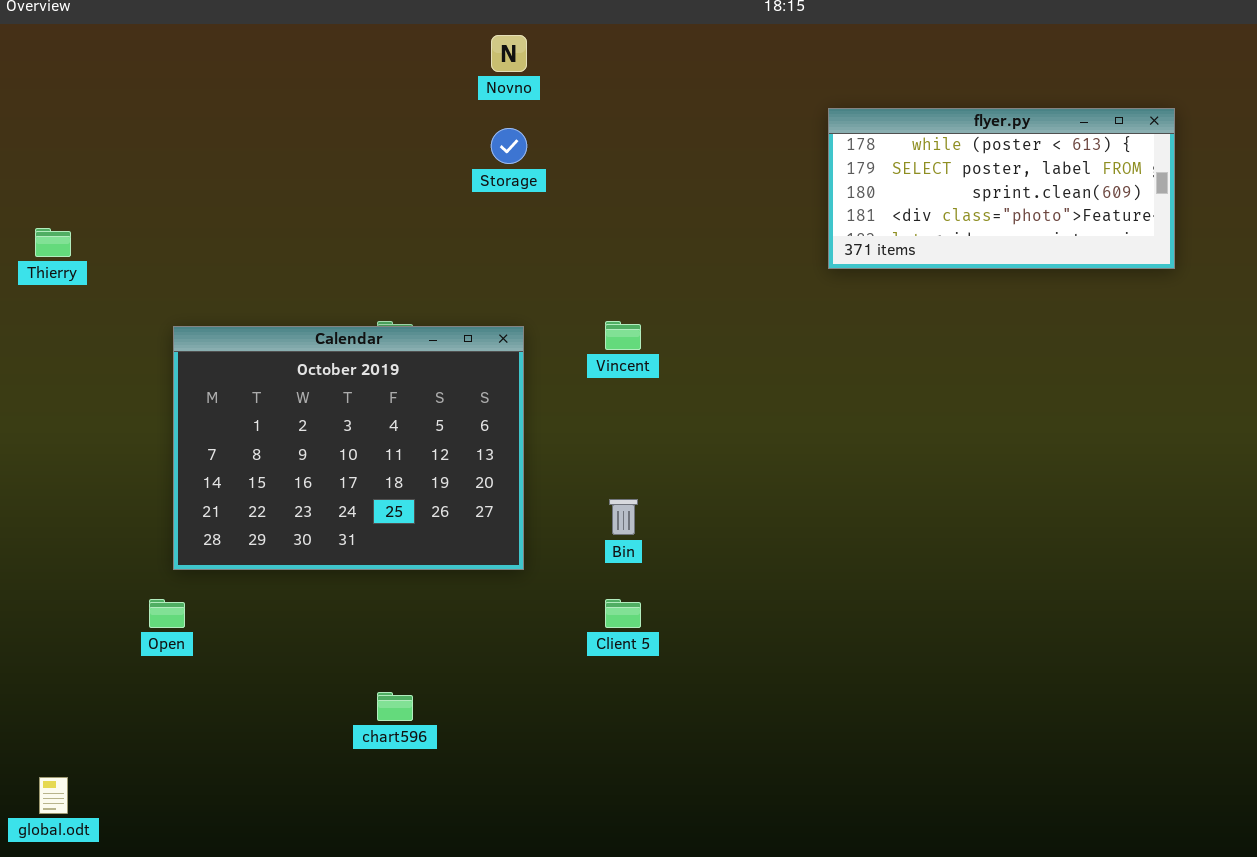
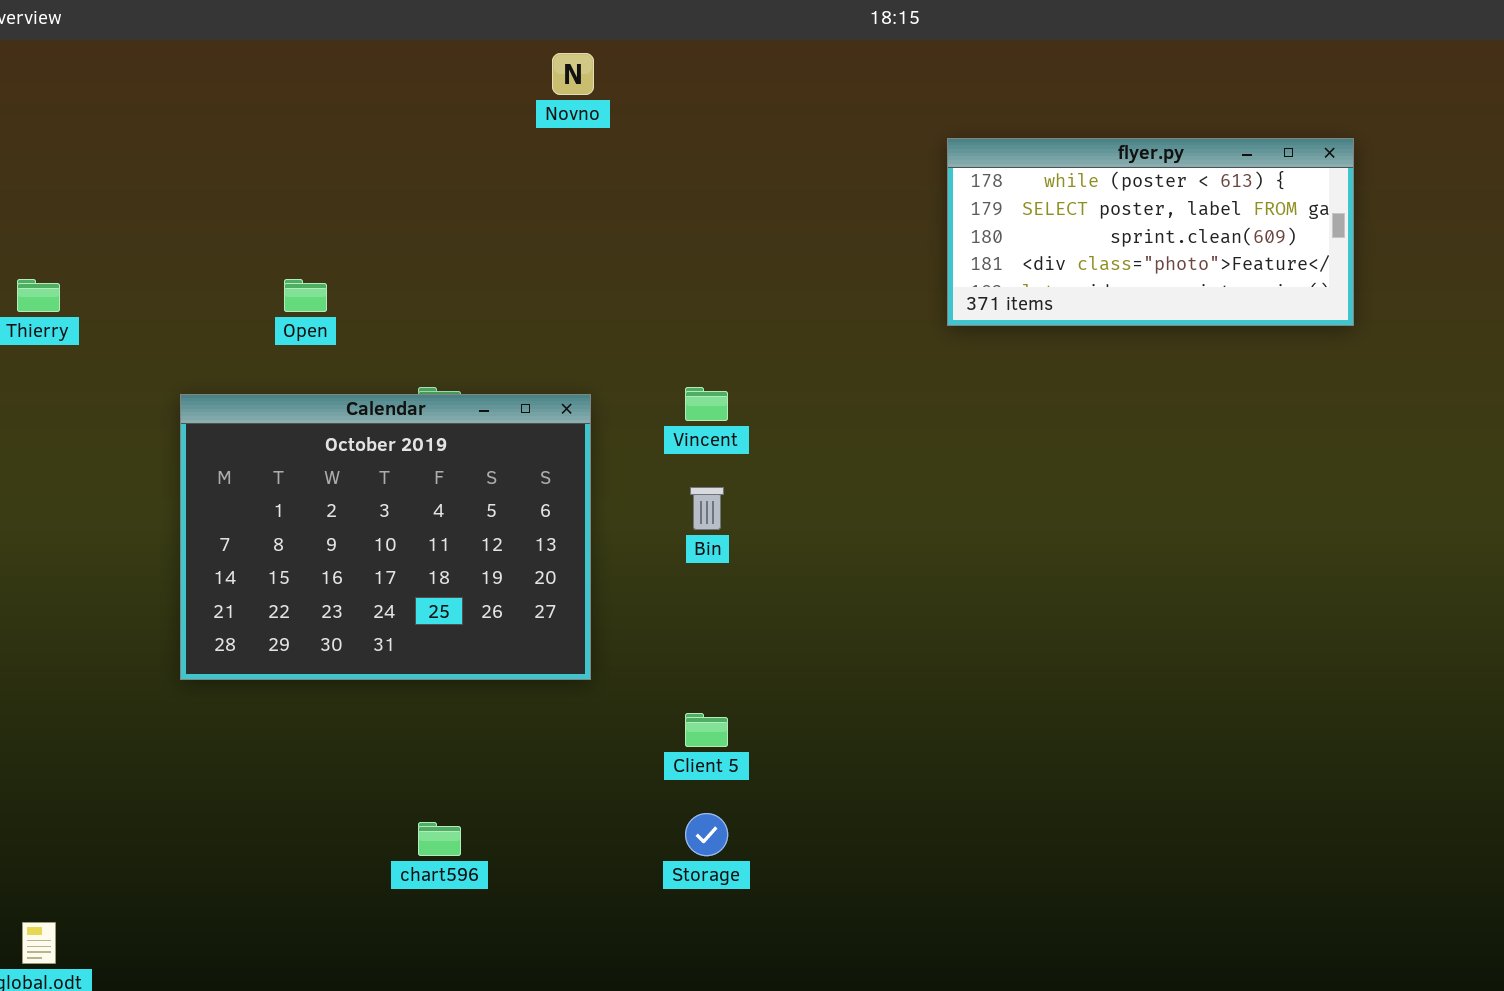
Storage: [491,128,527,164] -> [685,813,728,856], moved
Bin: [609,499,638,535] -> [690,487,724,530], moved
Open: [149,599,185,628] -> [284,279,327,312], moved

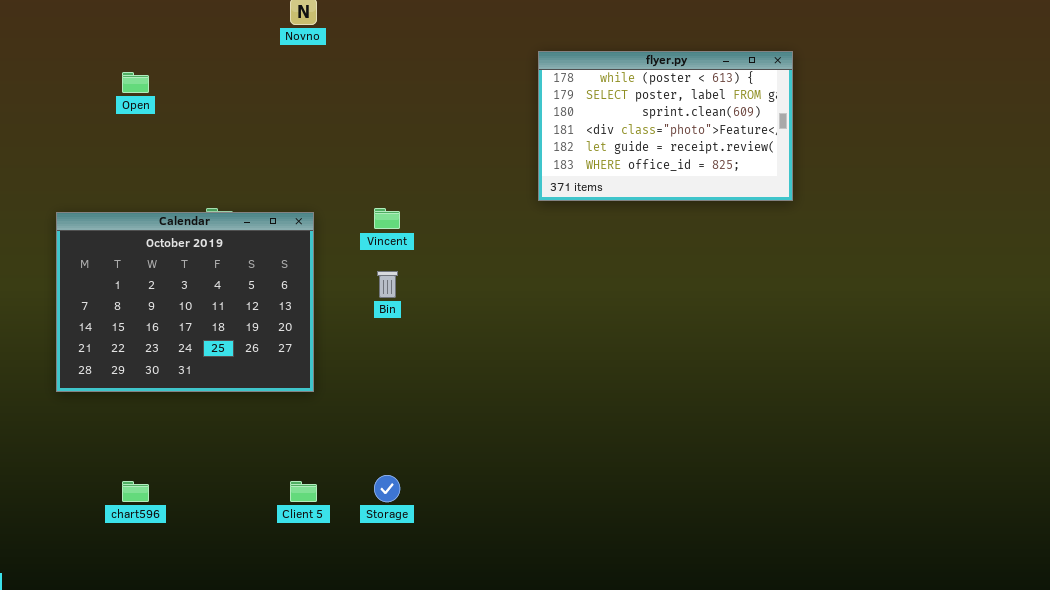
flyer.py: [947,138,1354,326] -> [538,51,793,201], resized
Open: [284,279,327,312] -> [122,72,149,93], moved
Client 5: [685,713,728,747] -> [290,481,317,502], moved
chart596: [418,822,461,856] -> [122,481,149,502], moved

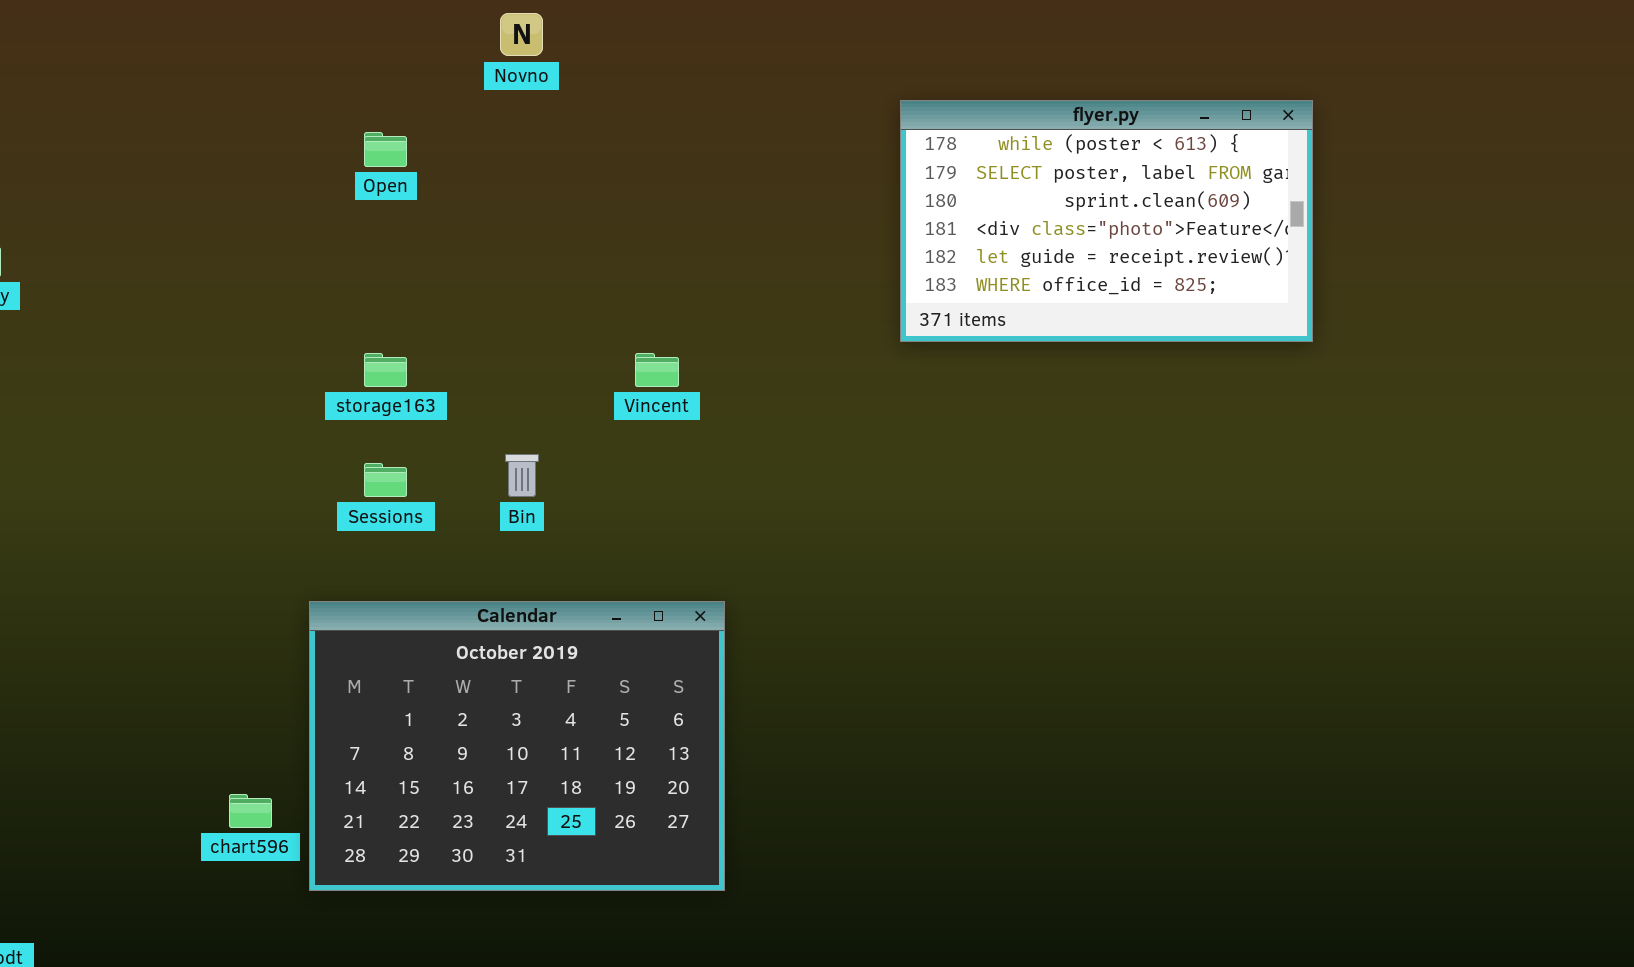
Open: [122,72,149,93] -> [364,132,407,167], moved
Calendar: [56,212,314,392] -> [309,601,725,891], moved
Bin: [377,271,398,298] -> [505,454,539,497], moved

